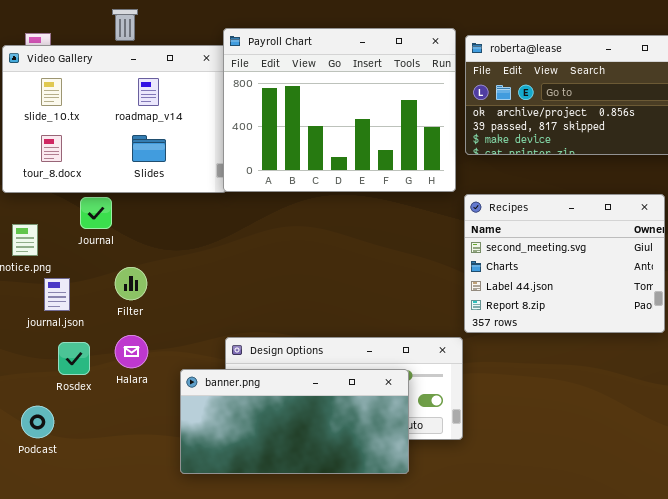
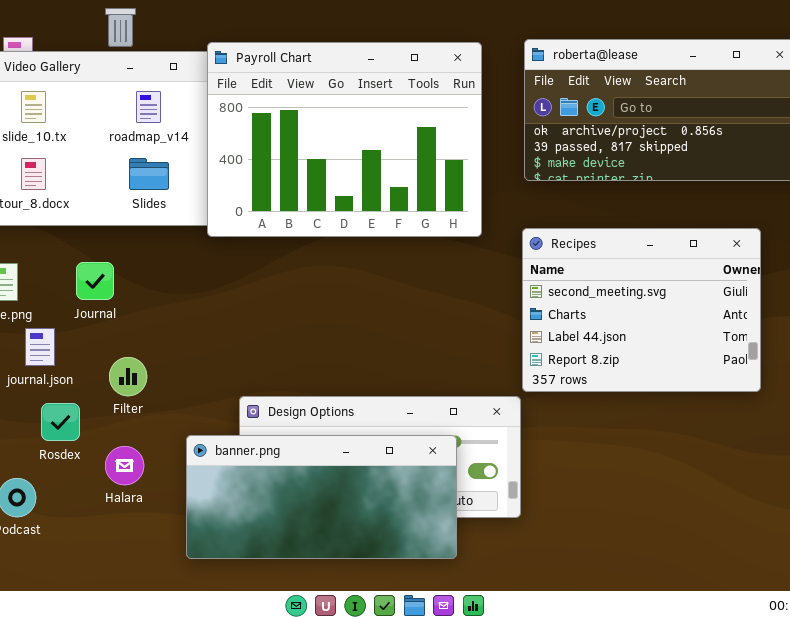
Payroll Chart: [223,28,456,192] -> [207,42,482,237], moved
Journal: [80,197,112,229] -> [76,262,114,300], moved
Filter: [115,267,147,300] -> [109,357,147,396], moved
Halara: [115,335,148,368] -> [105,446,144,485], moved

